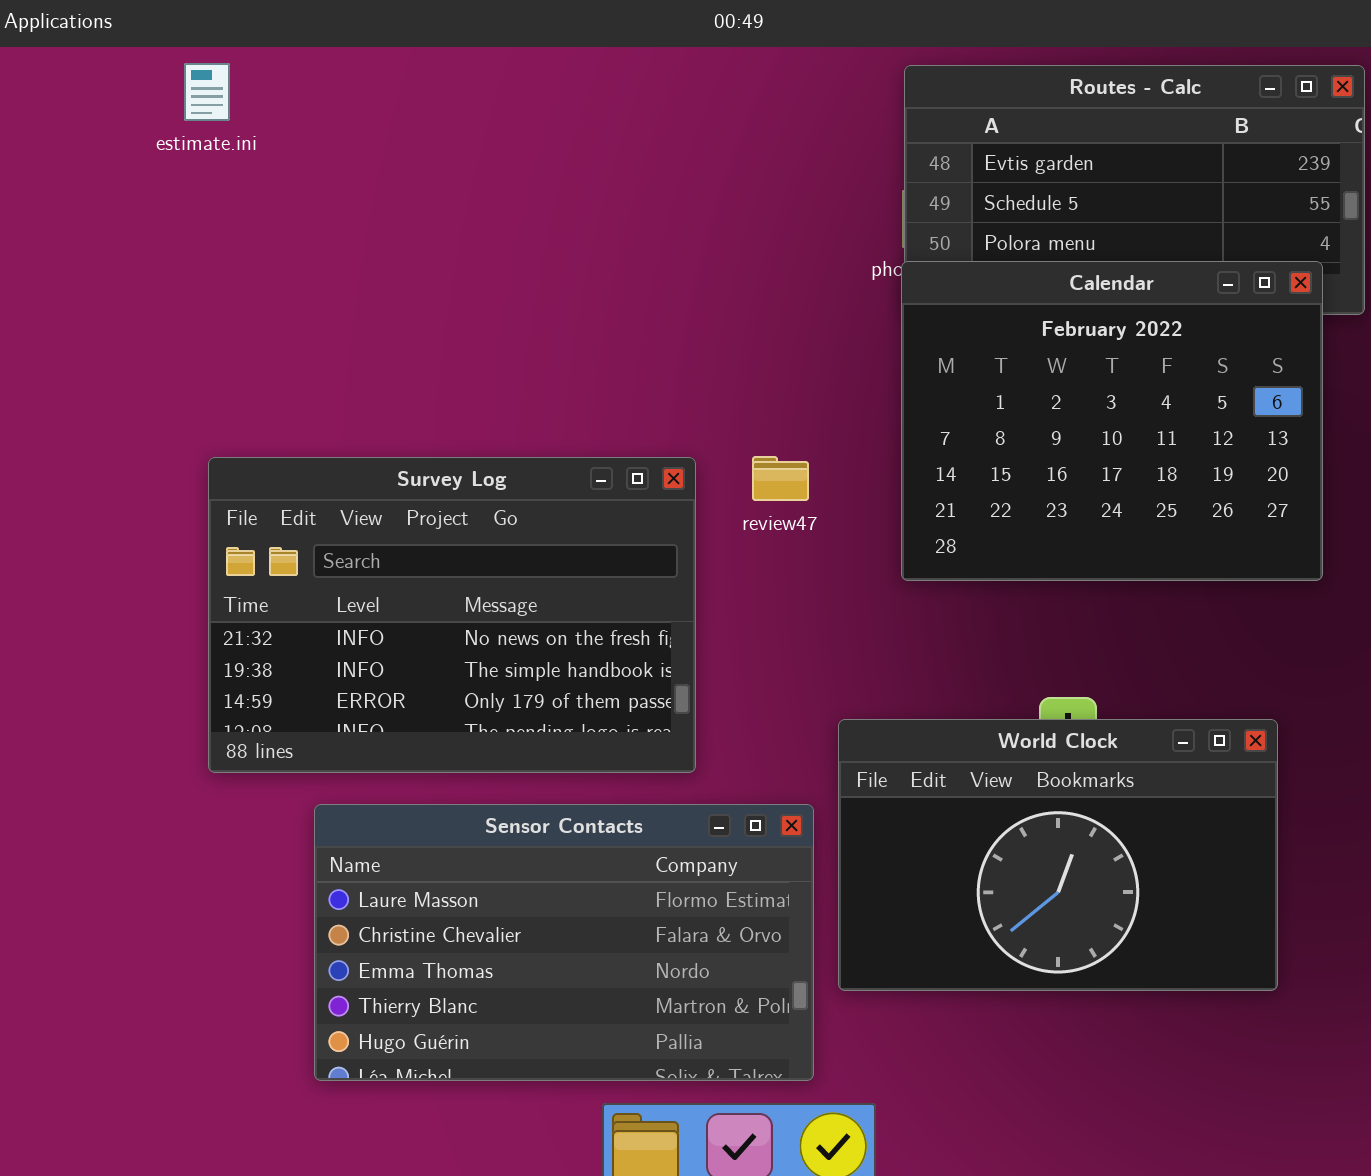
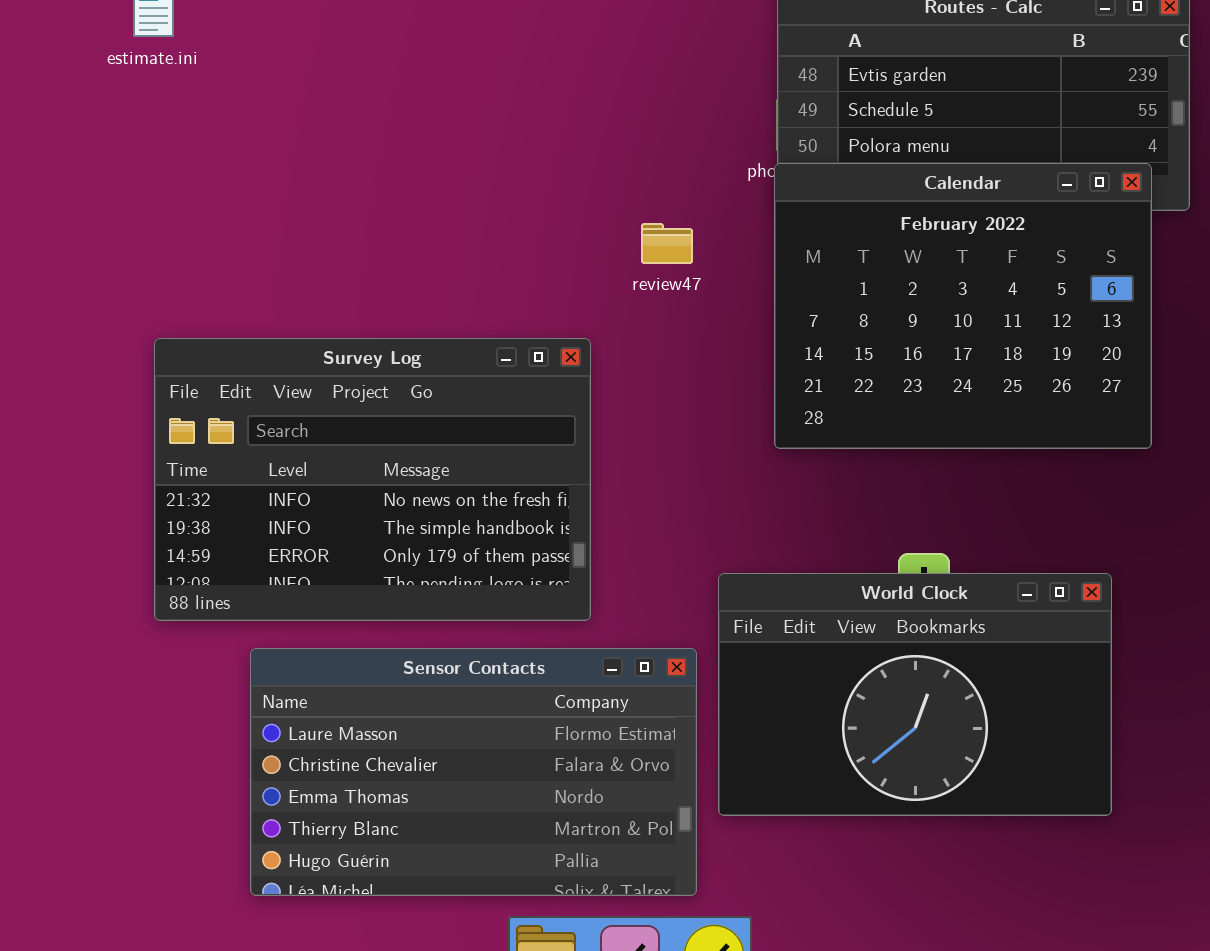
review47: [752,456,809,501] -> [641,223,693,264], moved

